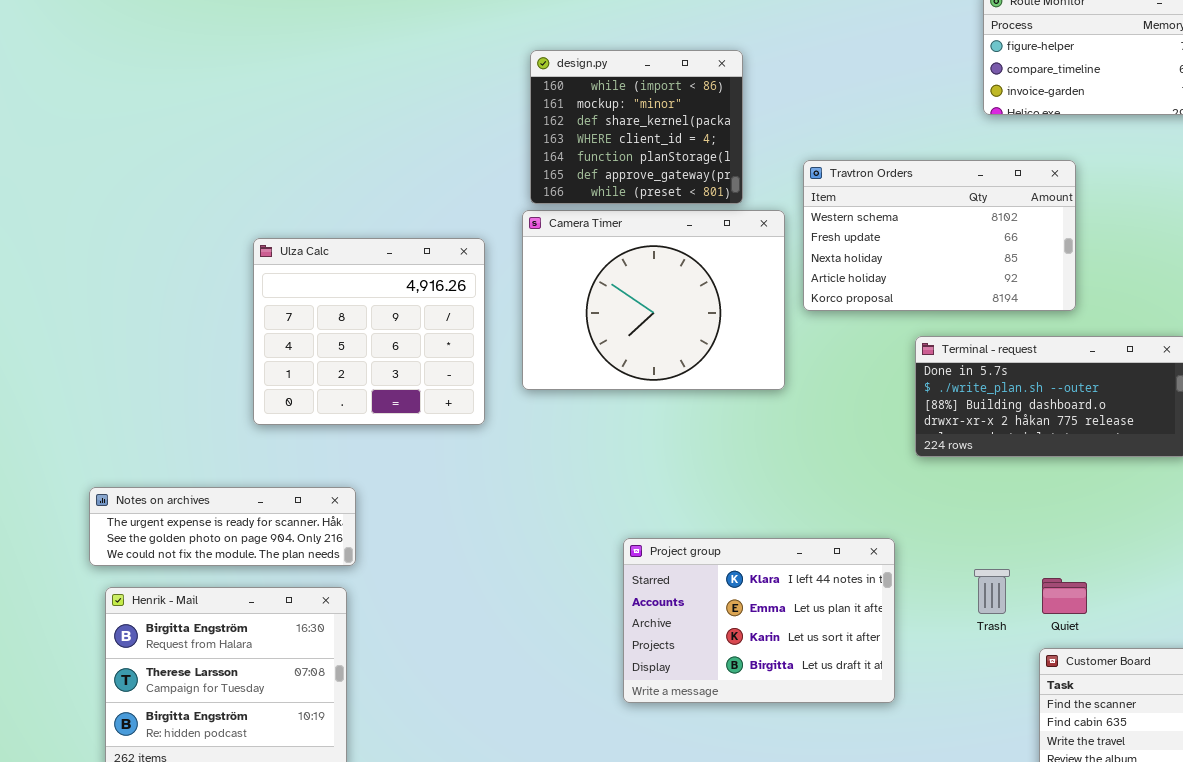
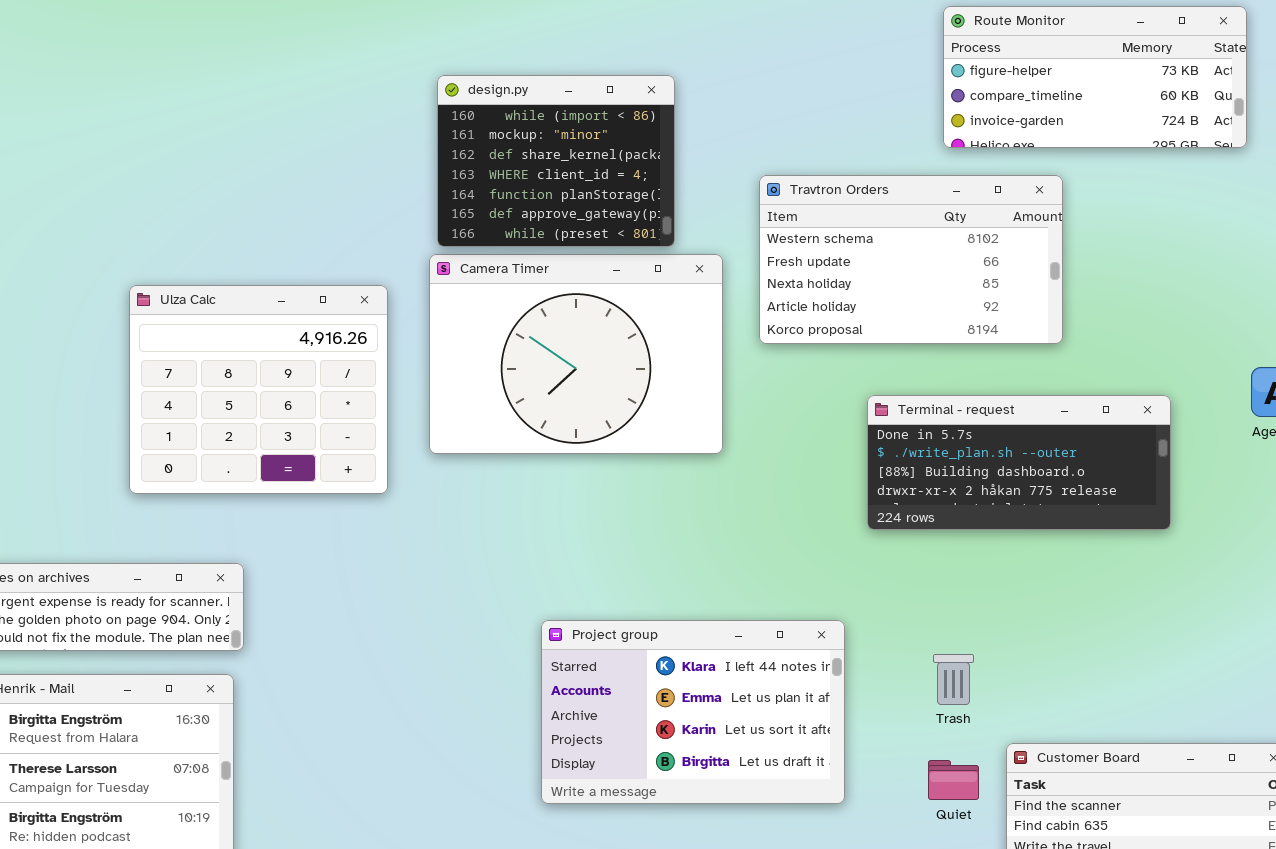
Travtron Orders: [803,160,1076,311] -> [759,175,1063,344], moved
Quiet: [1042,578,1087,614] -> [928,760,979,800], moved

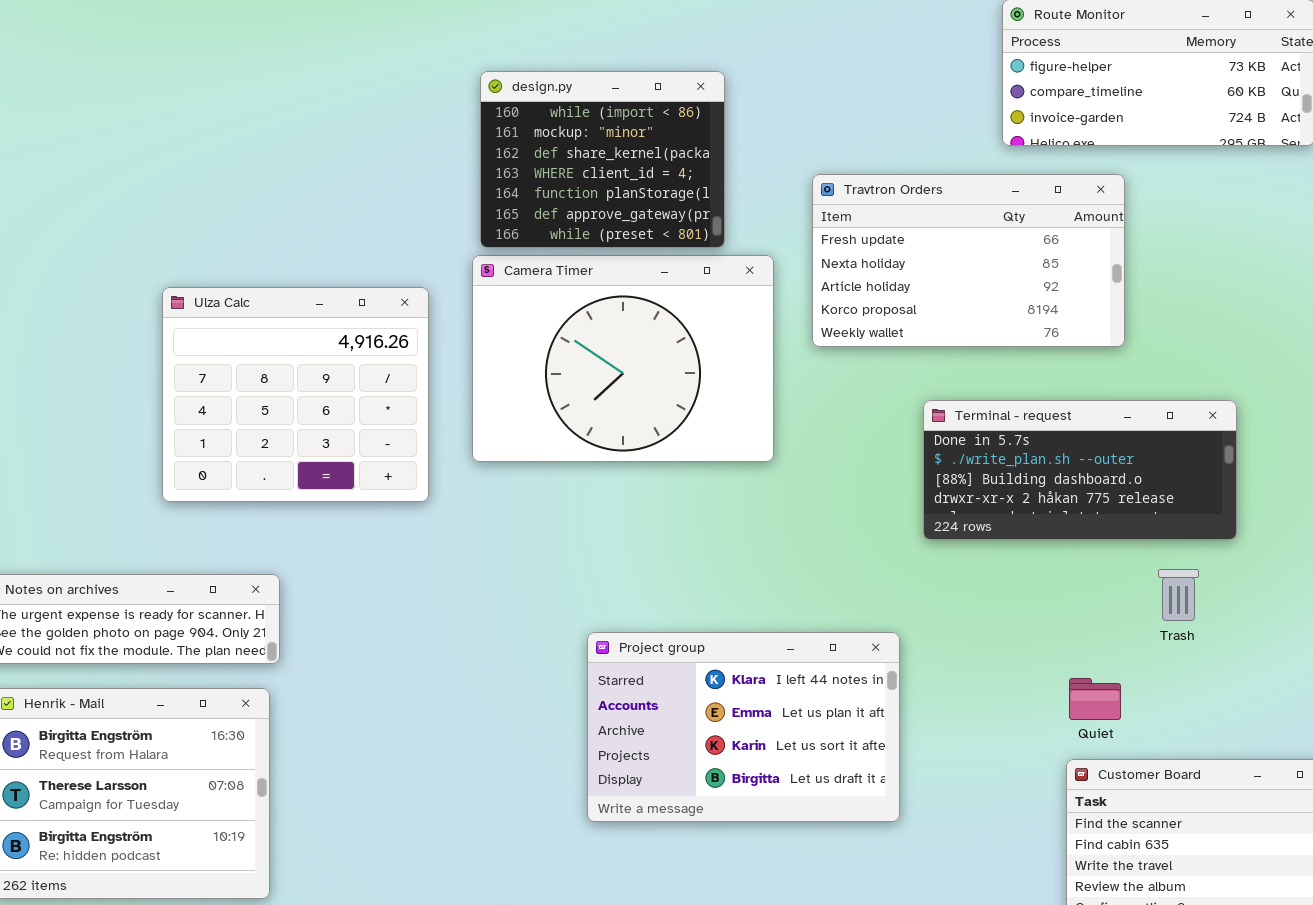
Travtron Orders: [759,175,1063,344] -> [812,174,1125,347], scrolled down 1 row
Trash: [933,654,974,705] -> [1158,569,1199,621], moved
Quiet: [928,760,979,800] -> [1069,678,1121,720], moved

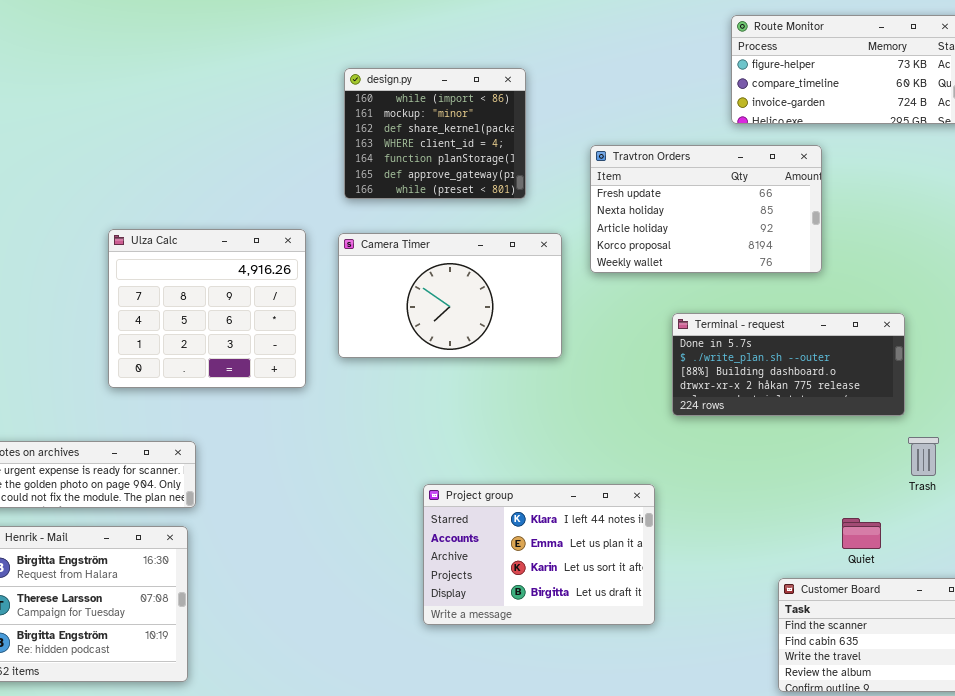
Camera Timer: [472,255,774,462] -> [338,233,562,358], resized
Trash: [1158,569,1199,621] -> [908,437,939,476], moved
Quiet: [1069,678,1121,720] -> [842,518,881,549], moved

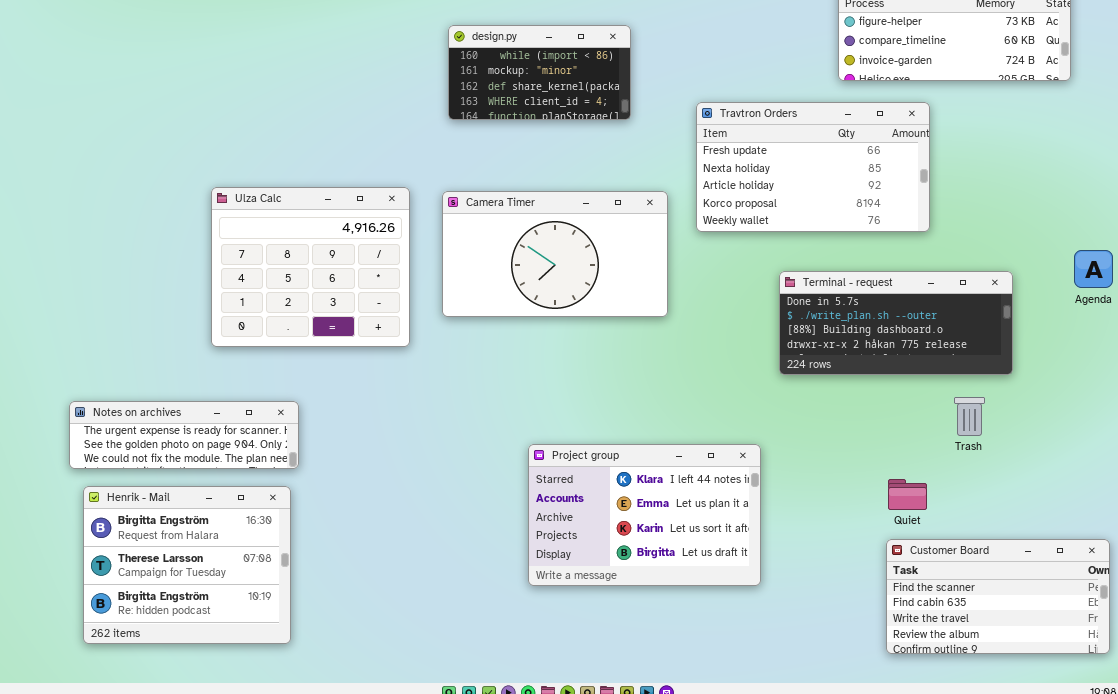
design.py: [344,68,526,199] -> [448,25,631,120], resized
Trash: [908,437,939,476] -> [954,397,985,436], moved
Quiet: [842,518,881,549] -> [888,479,927,510], moved

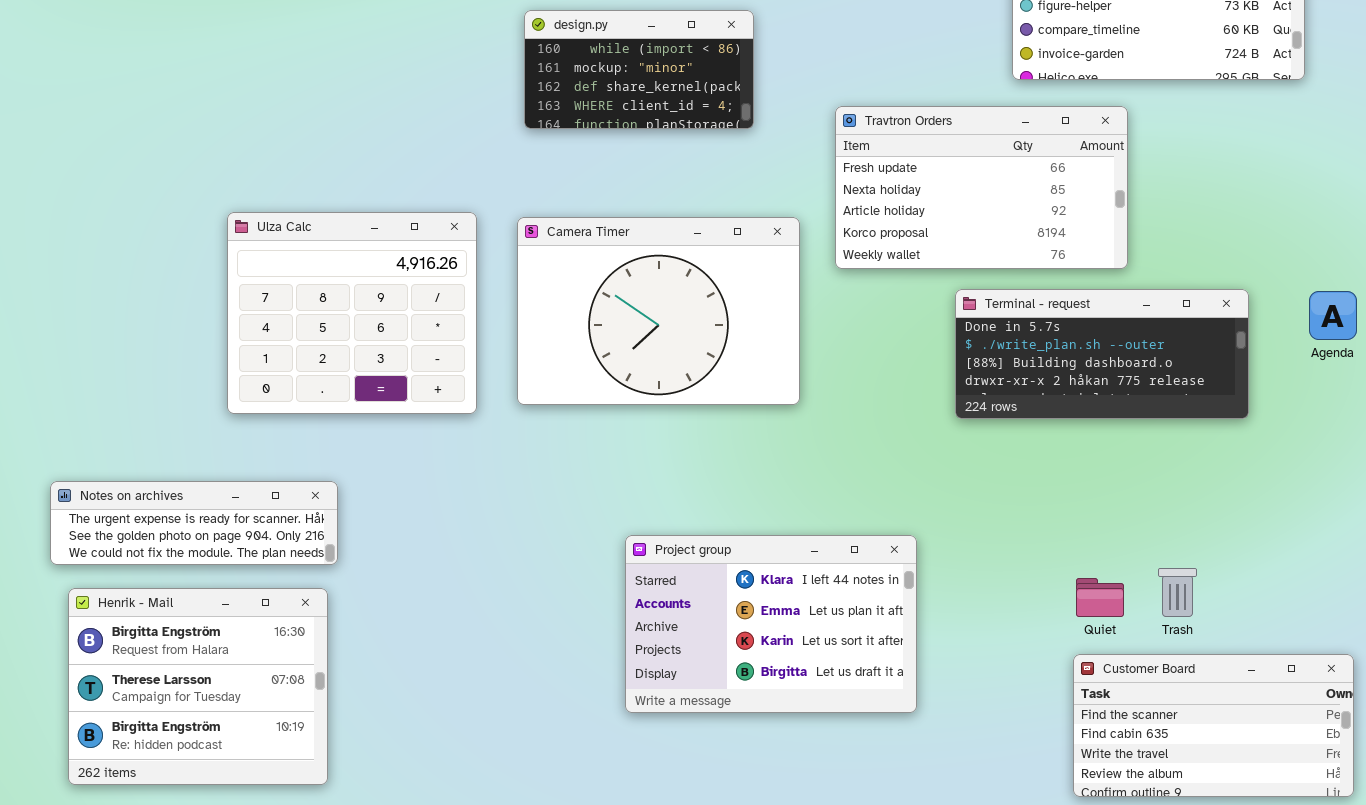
Camera Timer: [442,191,668,317] -> [517,217,800,405], resized
Terminal - request: [779,271,1013,375] -> [955,289,1249,419], moved
Trash: [954,397,985,436] -> [1158,568,1197,617], moved

